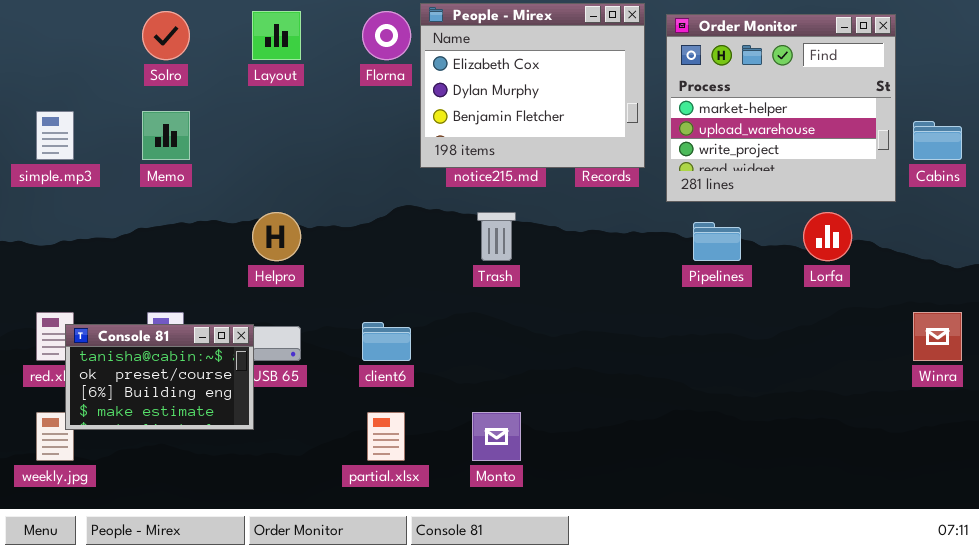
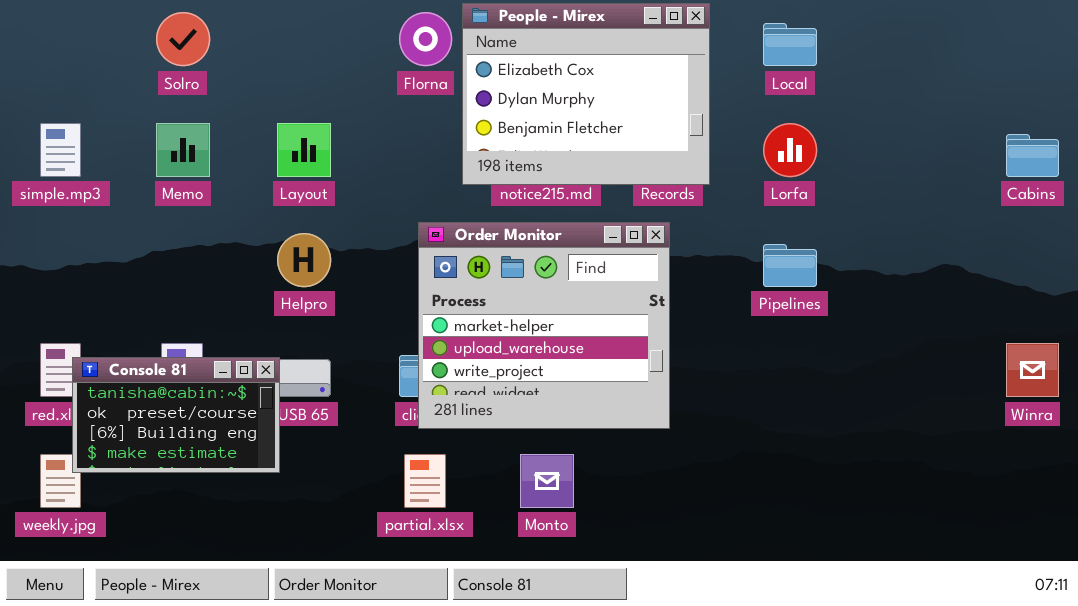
Layout: [252,11,301,60] -> [277,123,331,177], moved
Order Monitor: [666,14,896,202] -> [418,222,670,429], moved
Lorfa: [803,212,852,261] -> [763,123,817,177], moved

